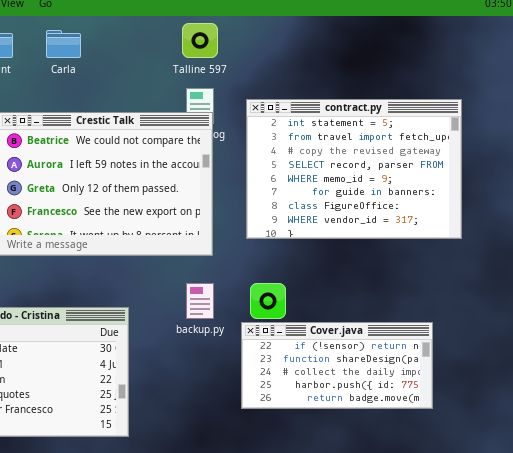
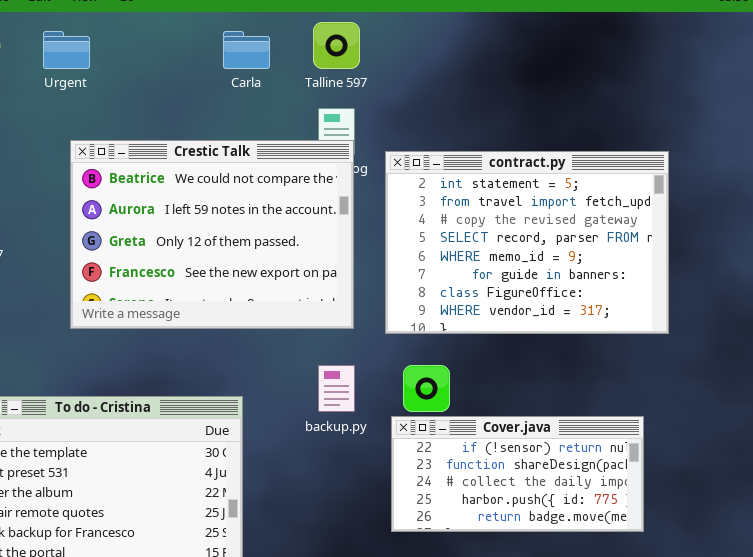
Carla: [46,30,81,58] -> [223,31,270,69], moved
contract.py: [246,99,462,239] -> [385,151,669,334], moved

